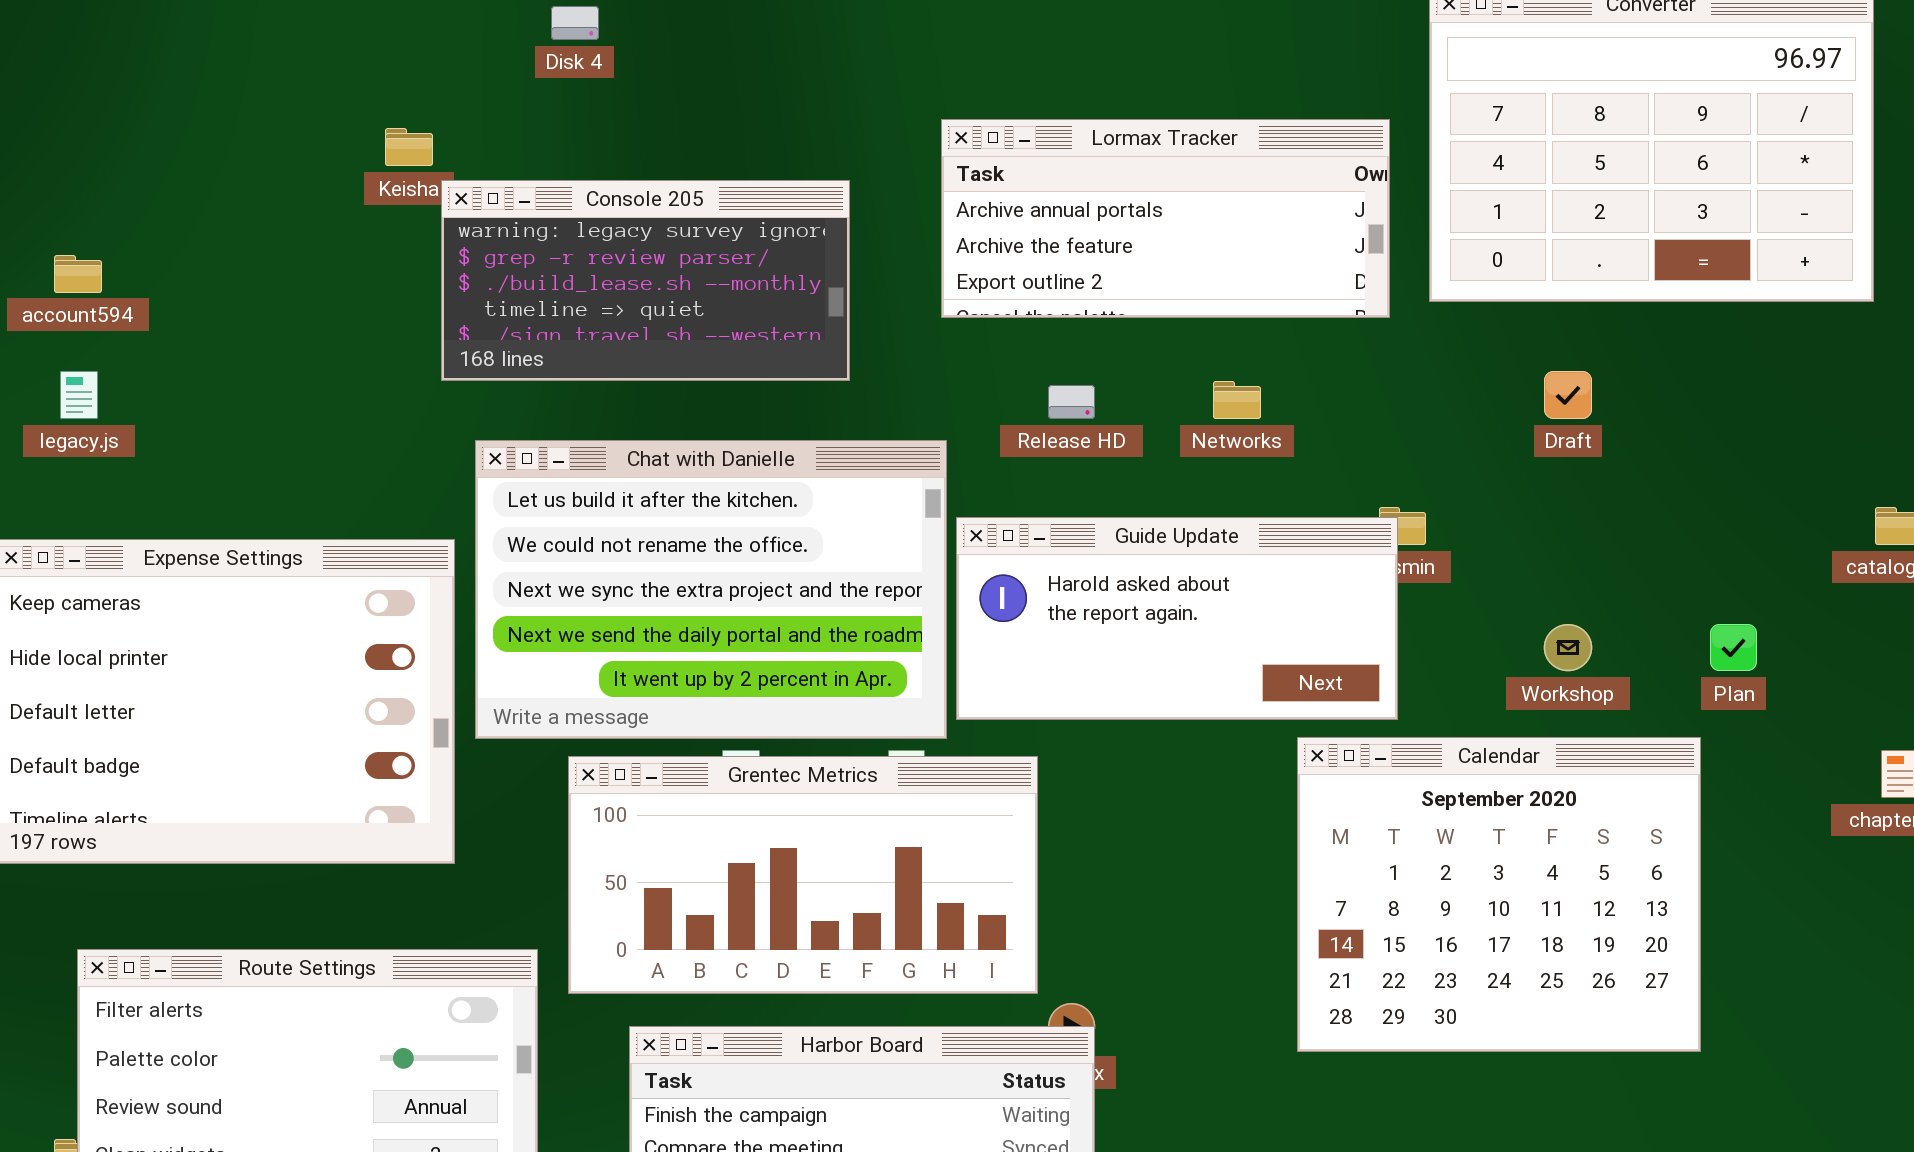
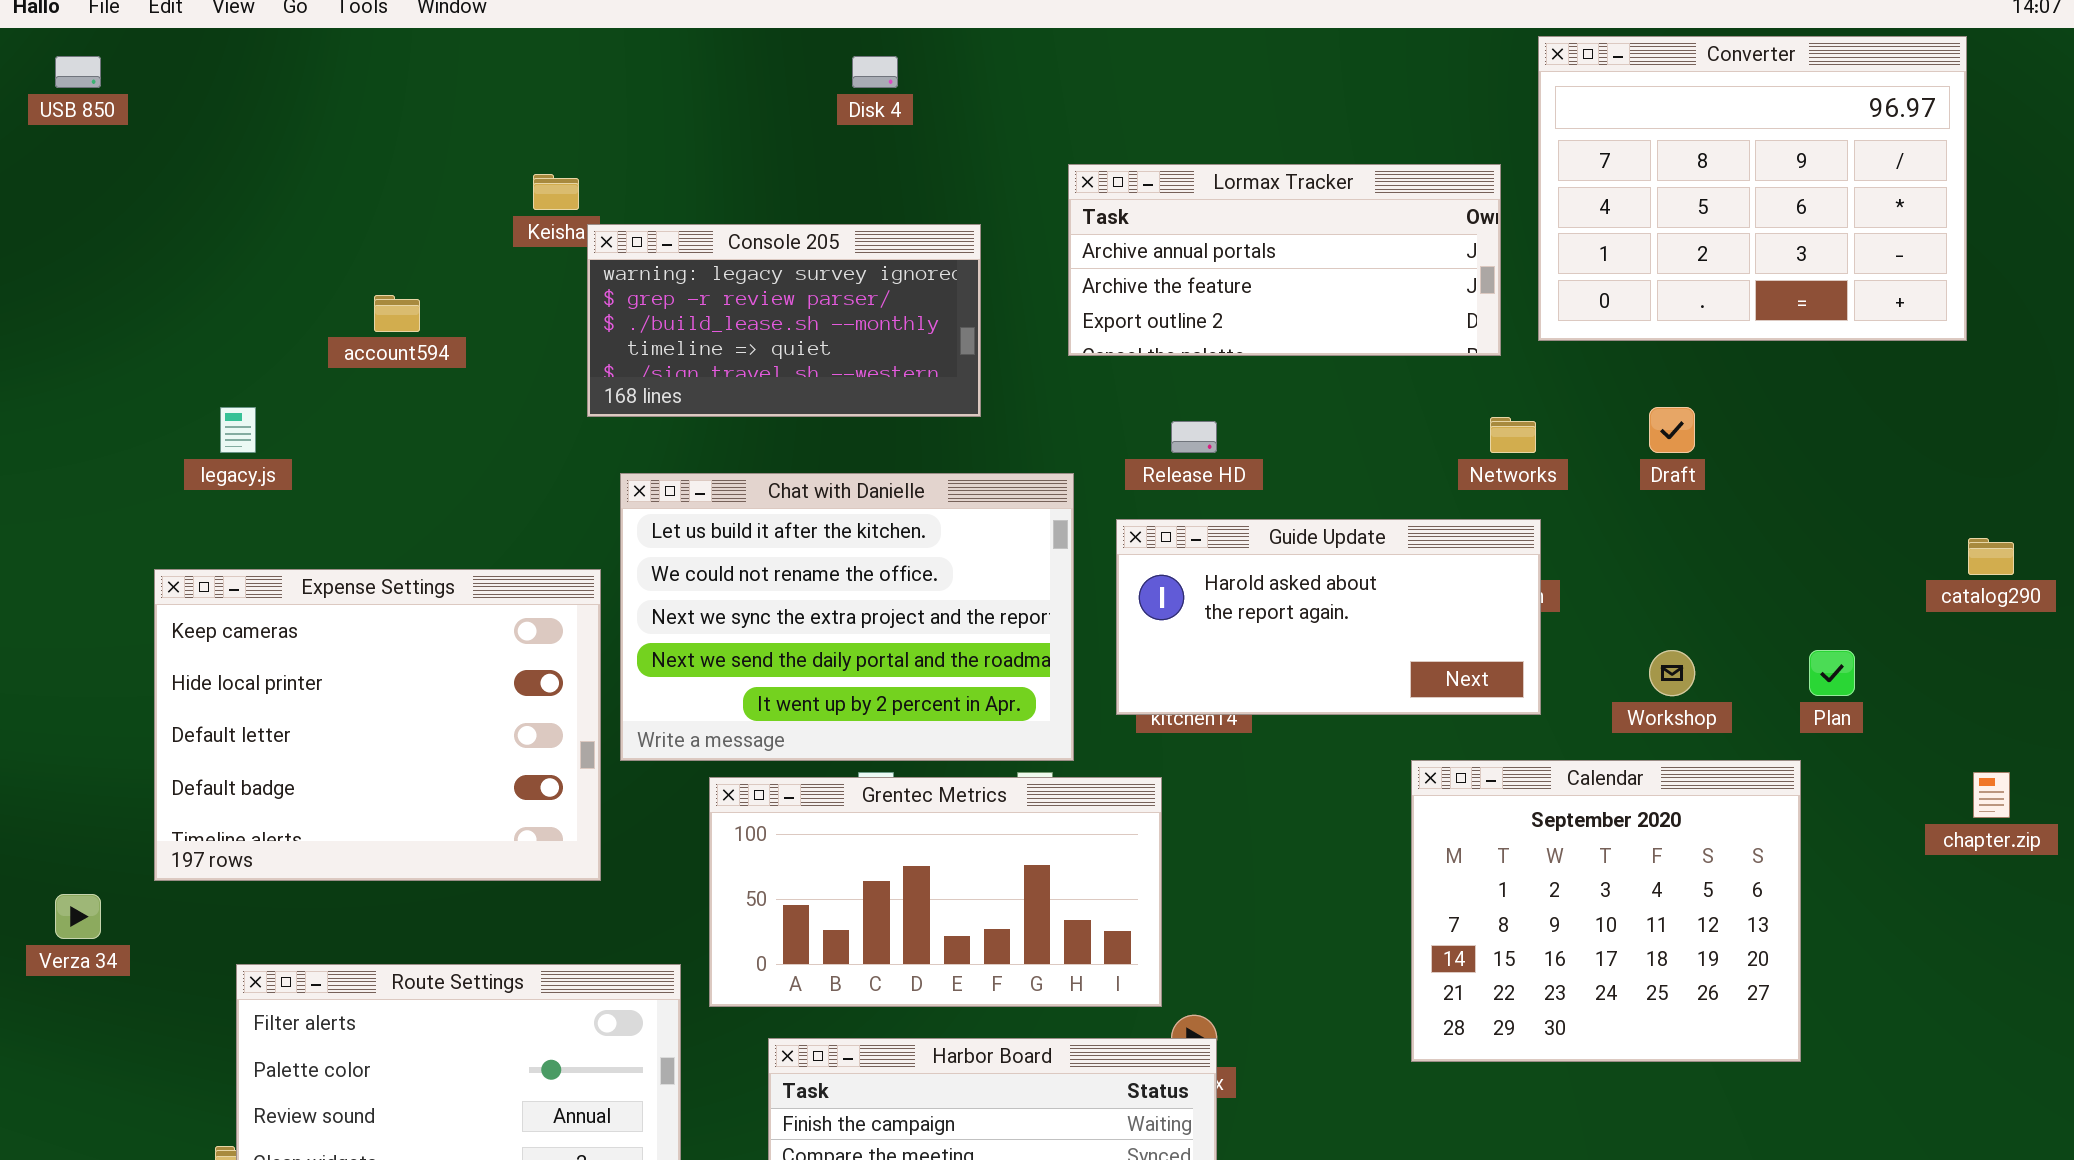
Disk 4: [551,6,599,40] -> [852,56,898,88], moved
account594: [54,255,102,293] -> [374,295,420,332], moved
Networks: [1213,381,1261,419] -> [1490,417,1536,453], moved
Guide Update: [956,517,1398,720] -> [1116,519,1541,715], moved

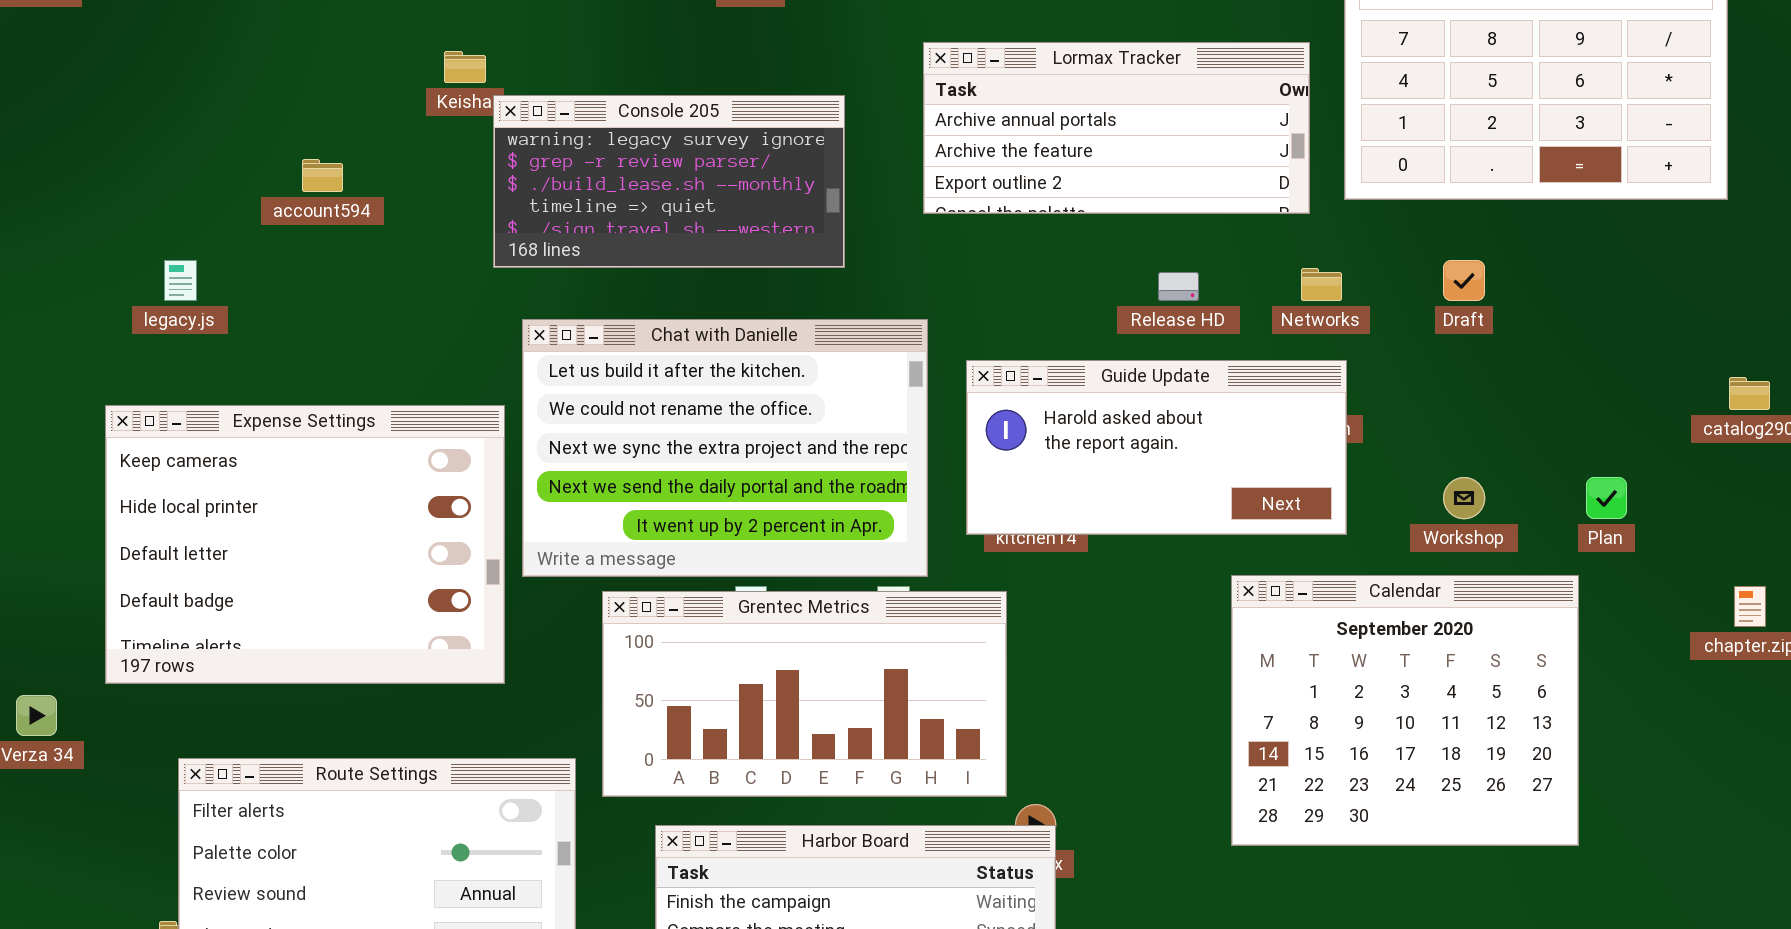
Release HD: [1171,421,1217,453] -> [1158,272,1199,301], moved

